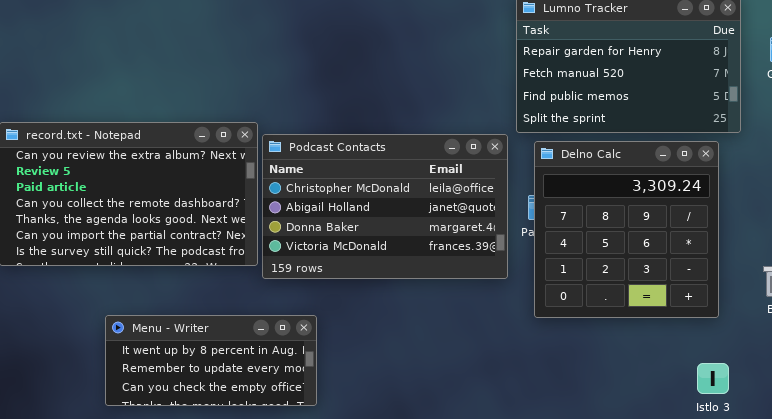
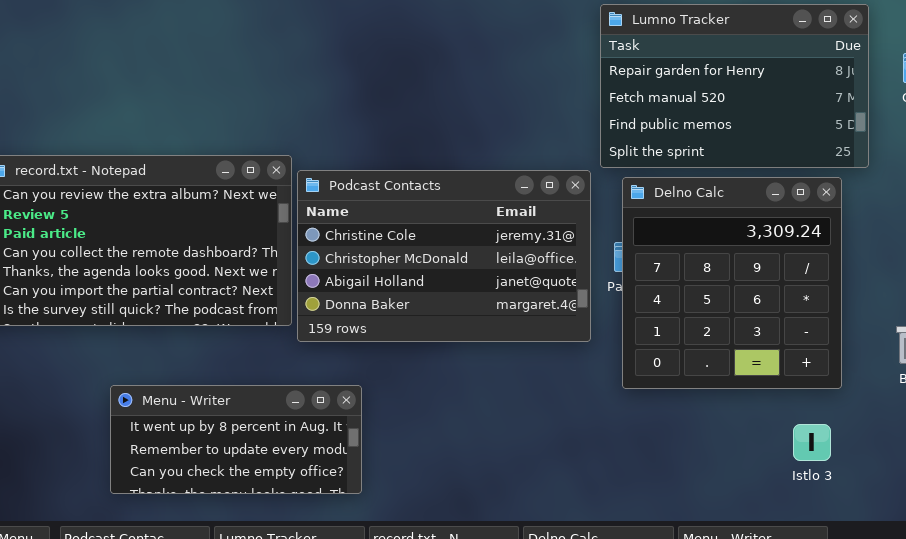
Podcast Contacts: [262,134,508,279] -> [297,170,591,342], scrolled up 1 row
Istlo 3: [697,363,729,394] -> [793,424,831,461], moved

